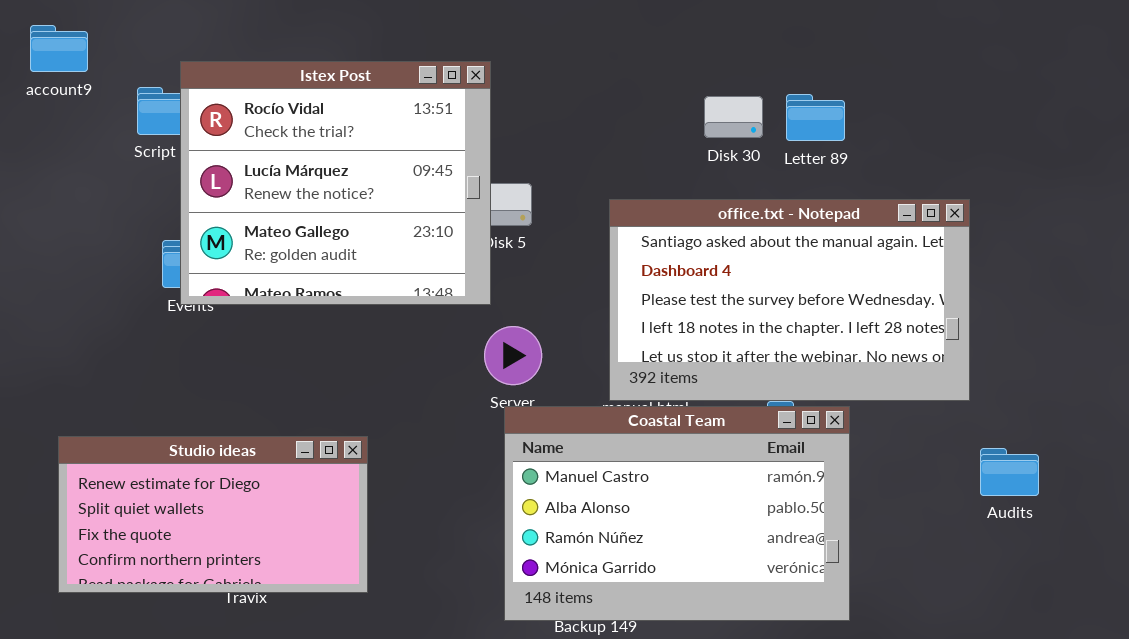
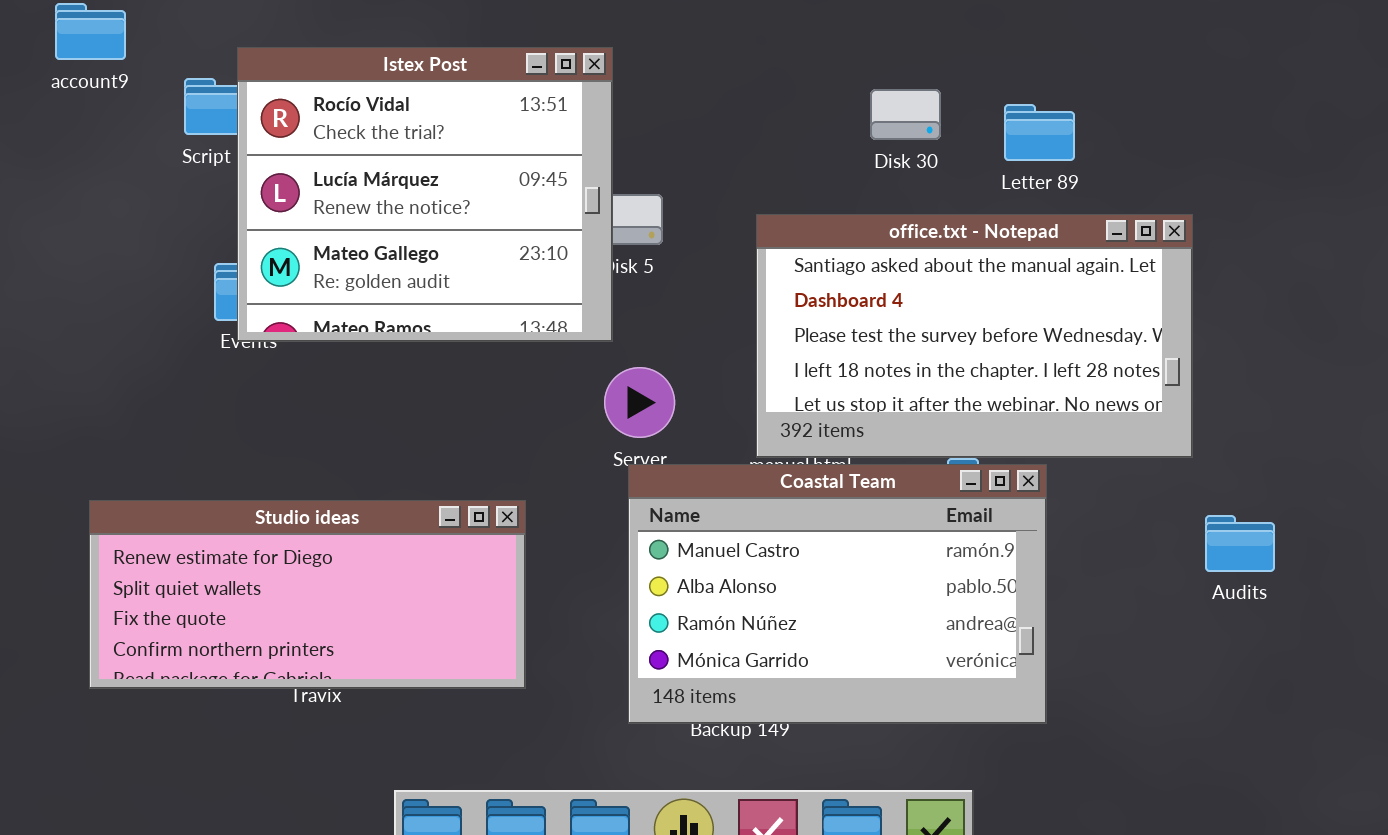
Letter 89: [786,94,845,141] -> [1004,104,1075,161], moved
Studio ideas: [58,436,368,593] -> [89,500,526,689], resized

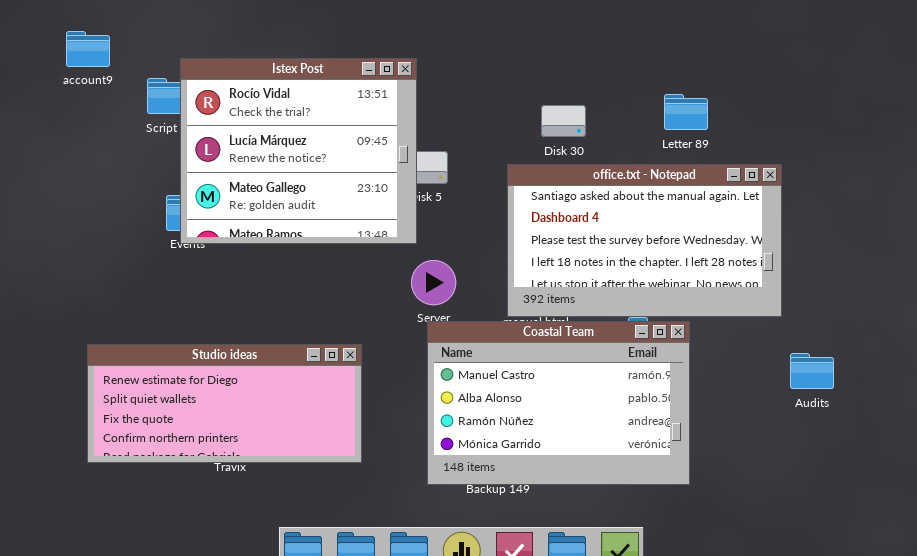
Disk 30: [870,89,941,140] -> [541,105,586,137], moved

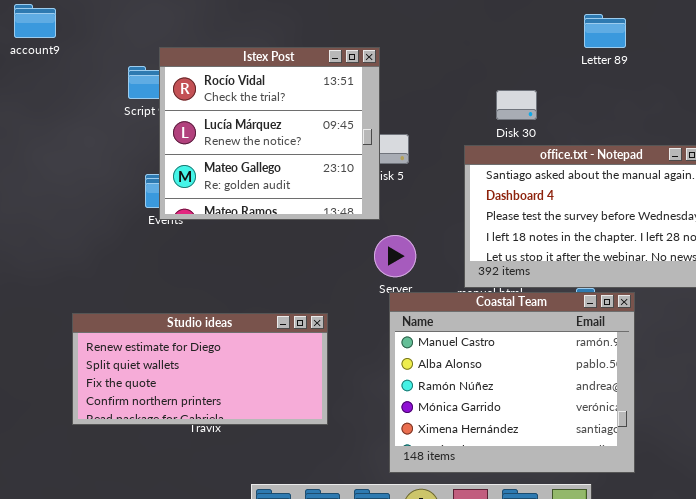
account9: [66,31,110,67] -> [14,4,56,38], moved
Letter 89: [664,94,708,130] -> [584,14,626,48], moved
Coastal Team: [427,321,690,485] -> [389,292,635,473], resized

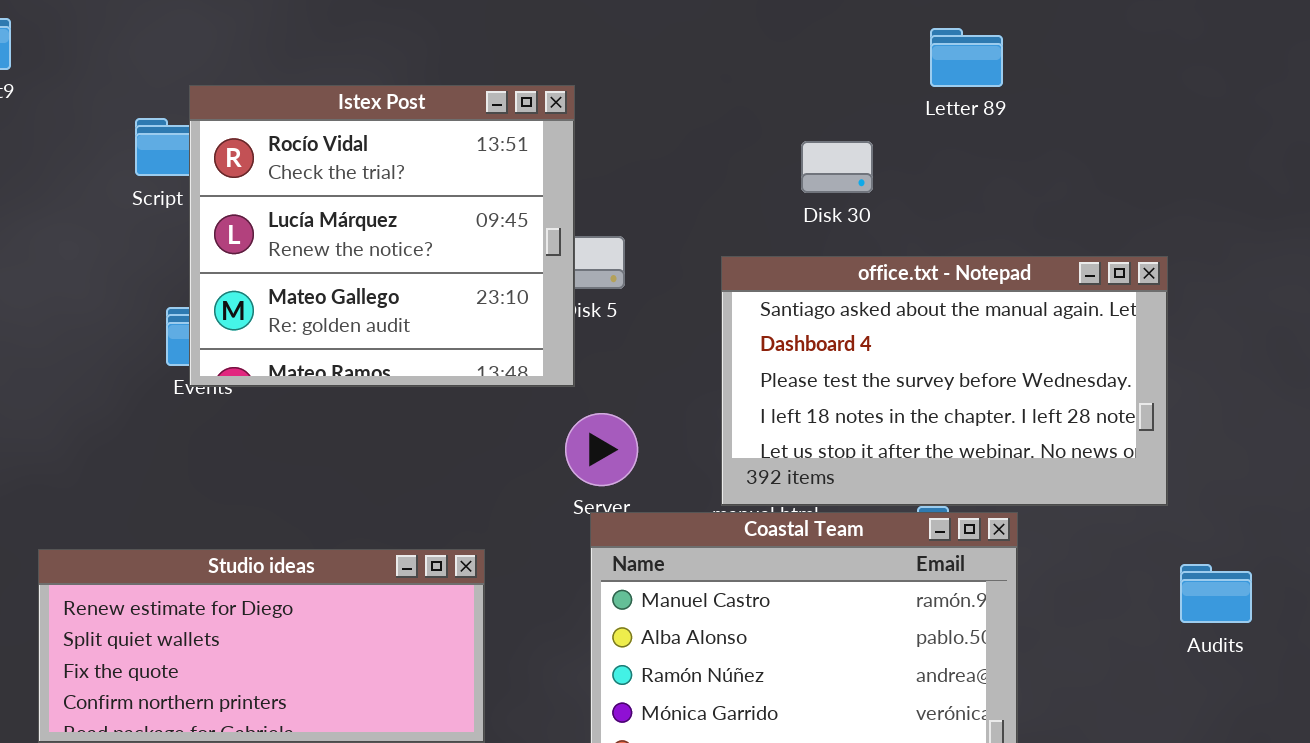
Disk 30: [496,90,537,120] -> [801,141,873,193], moved

